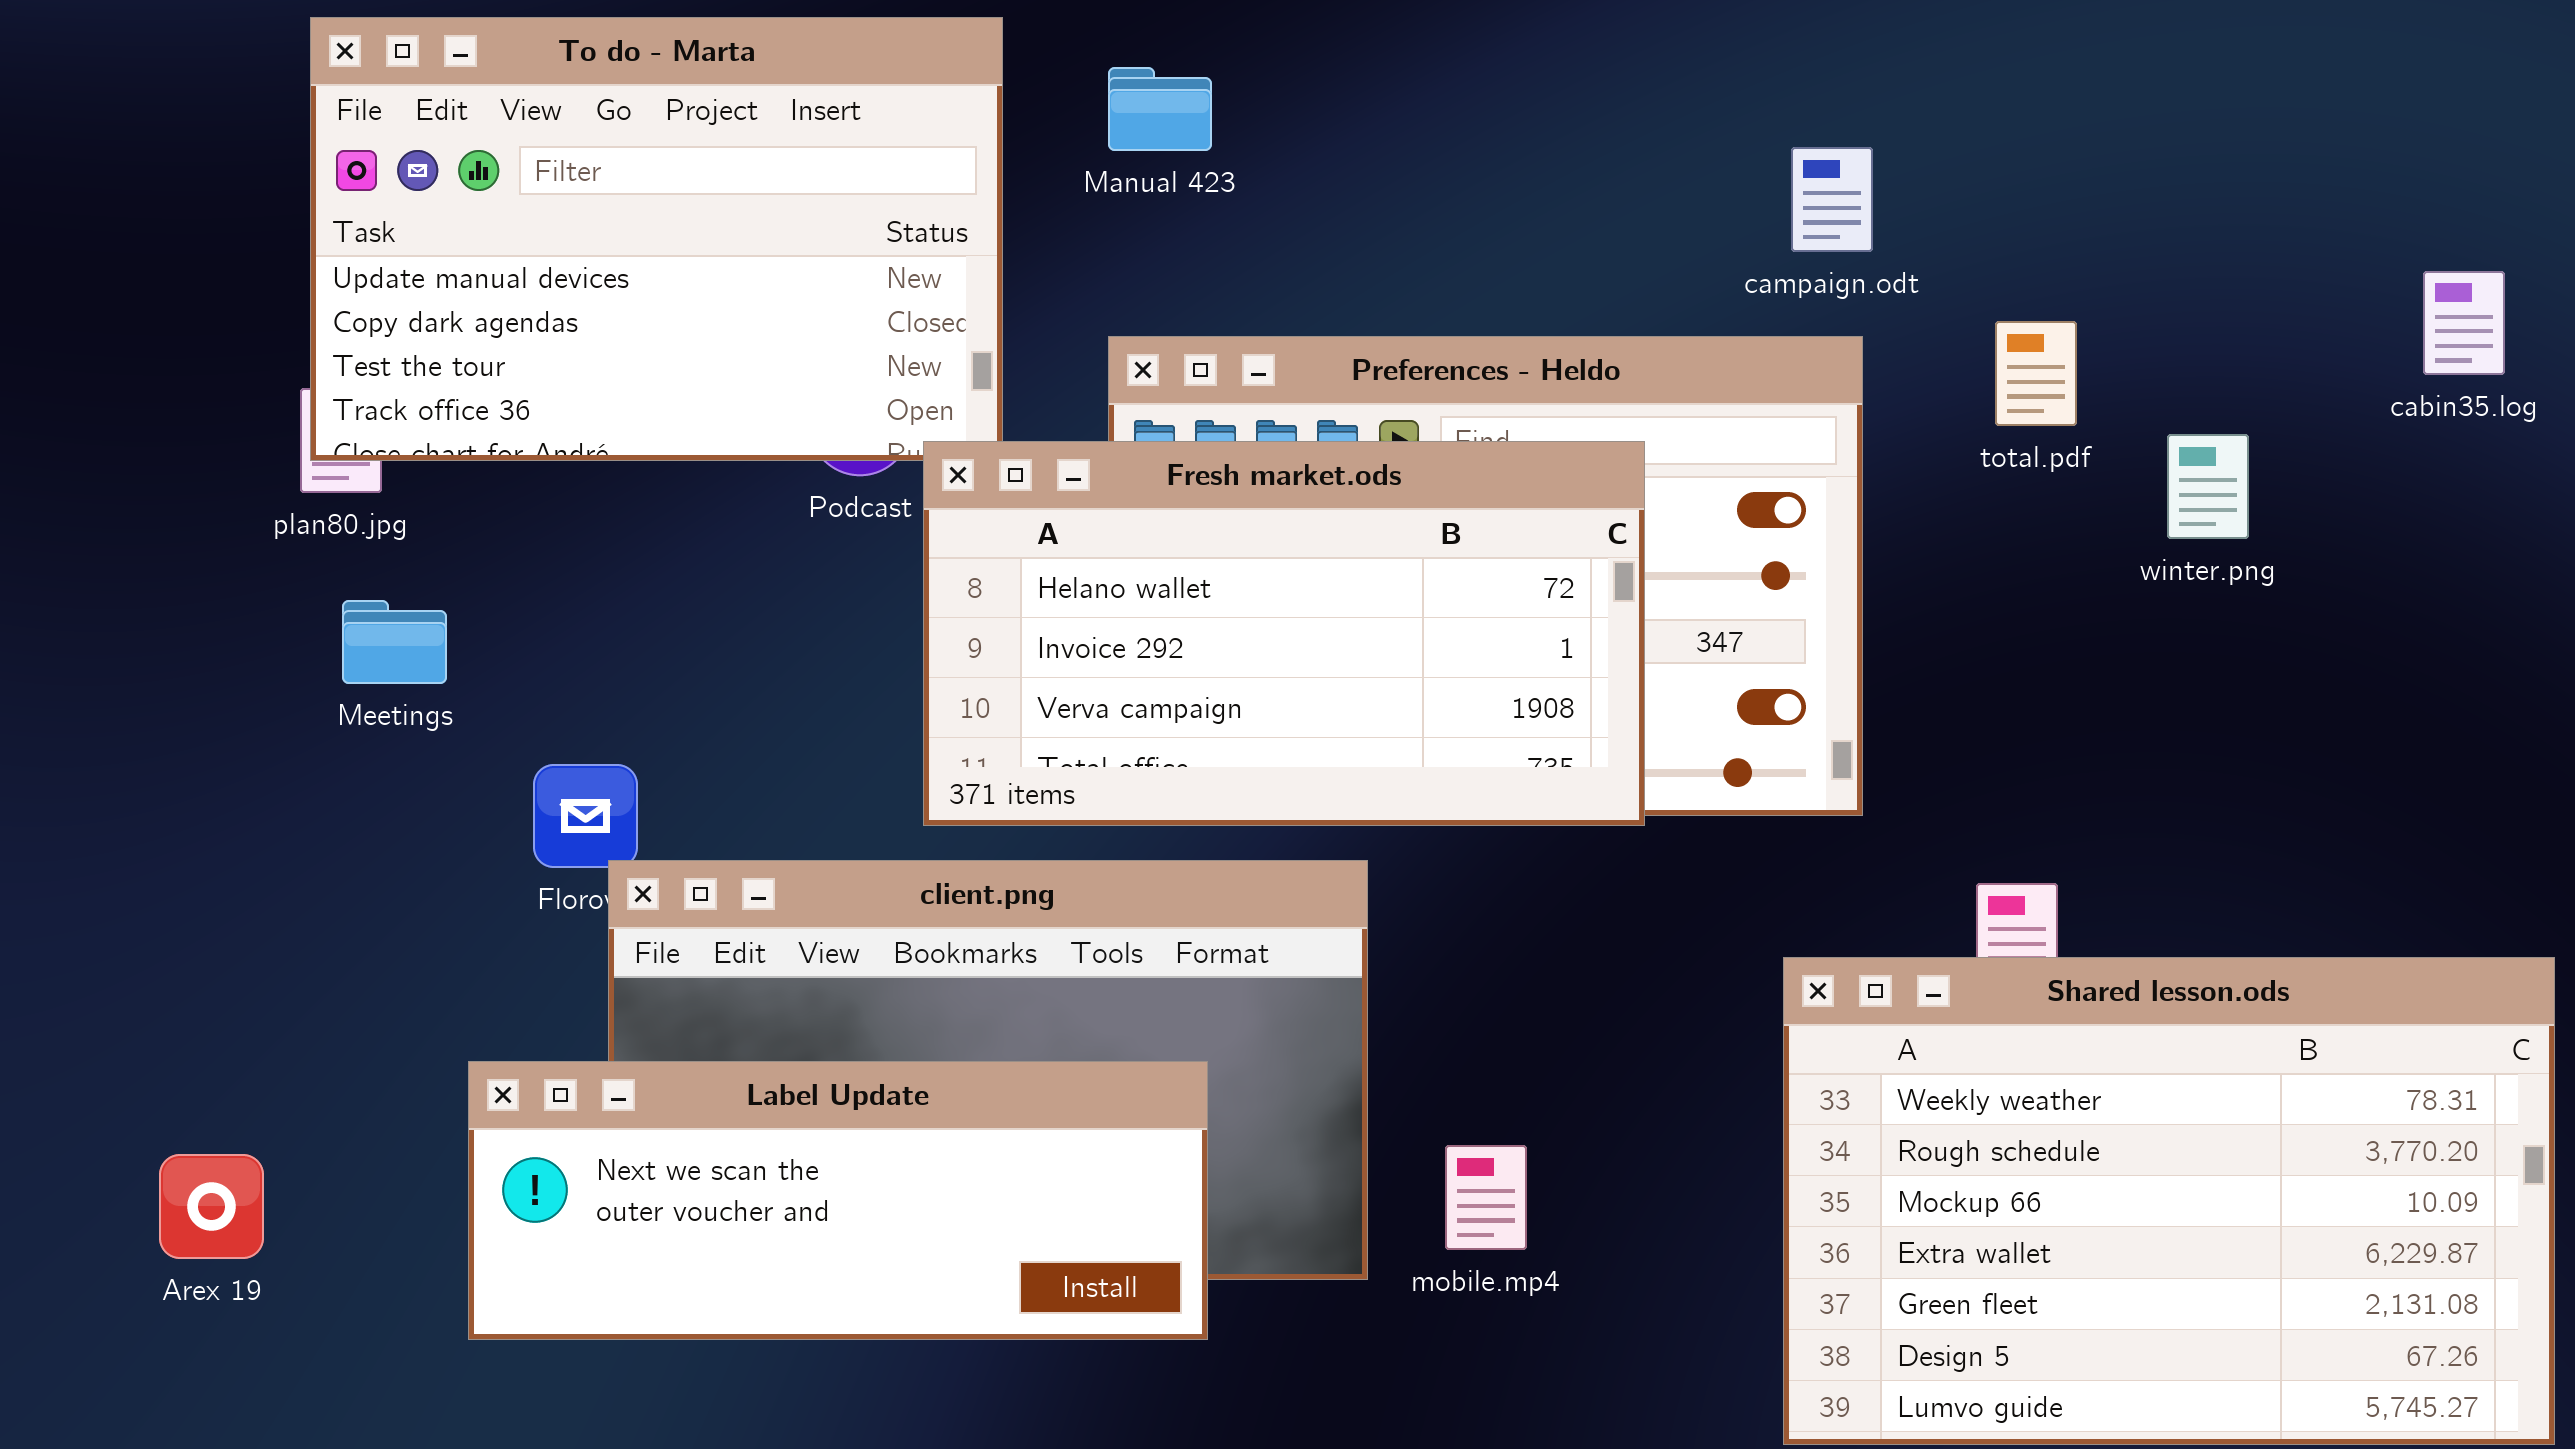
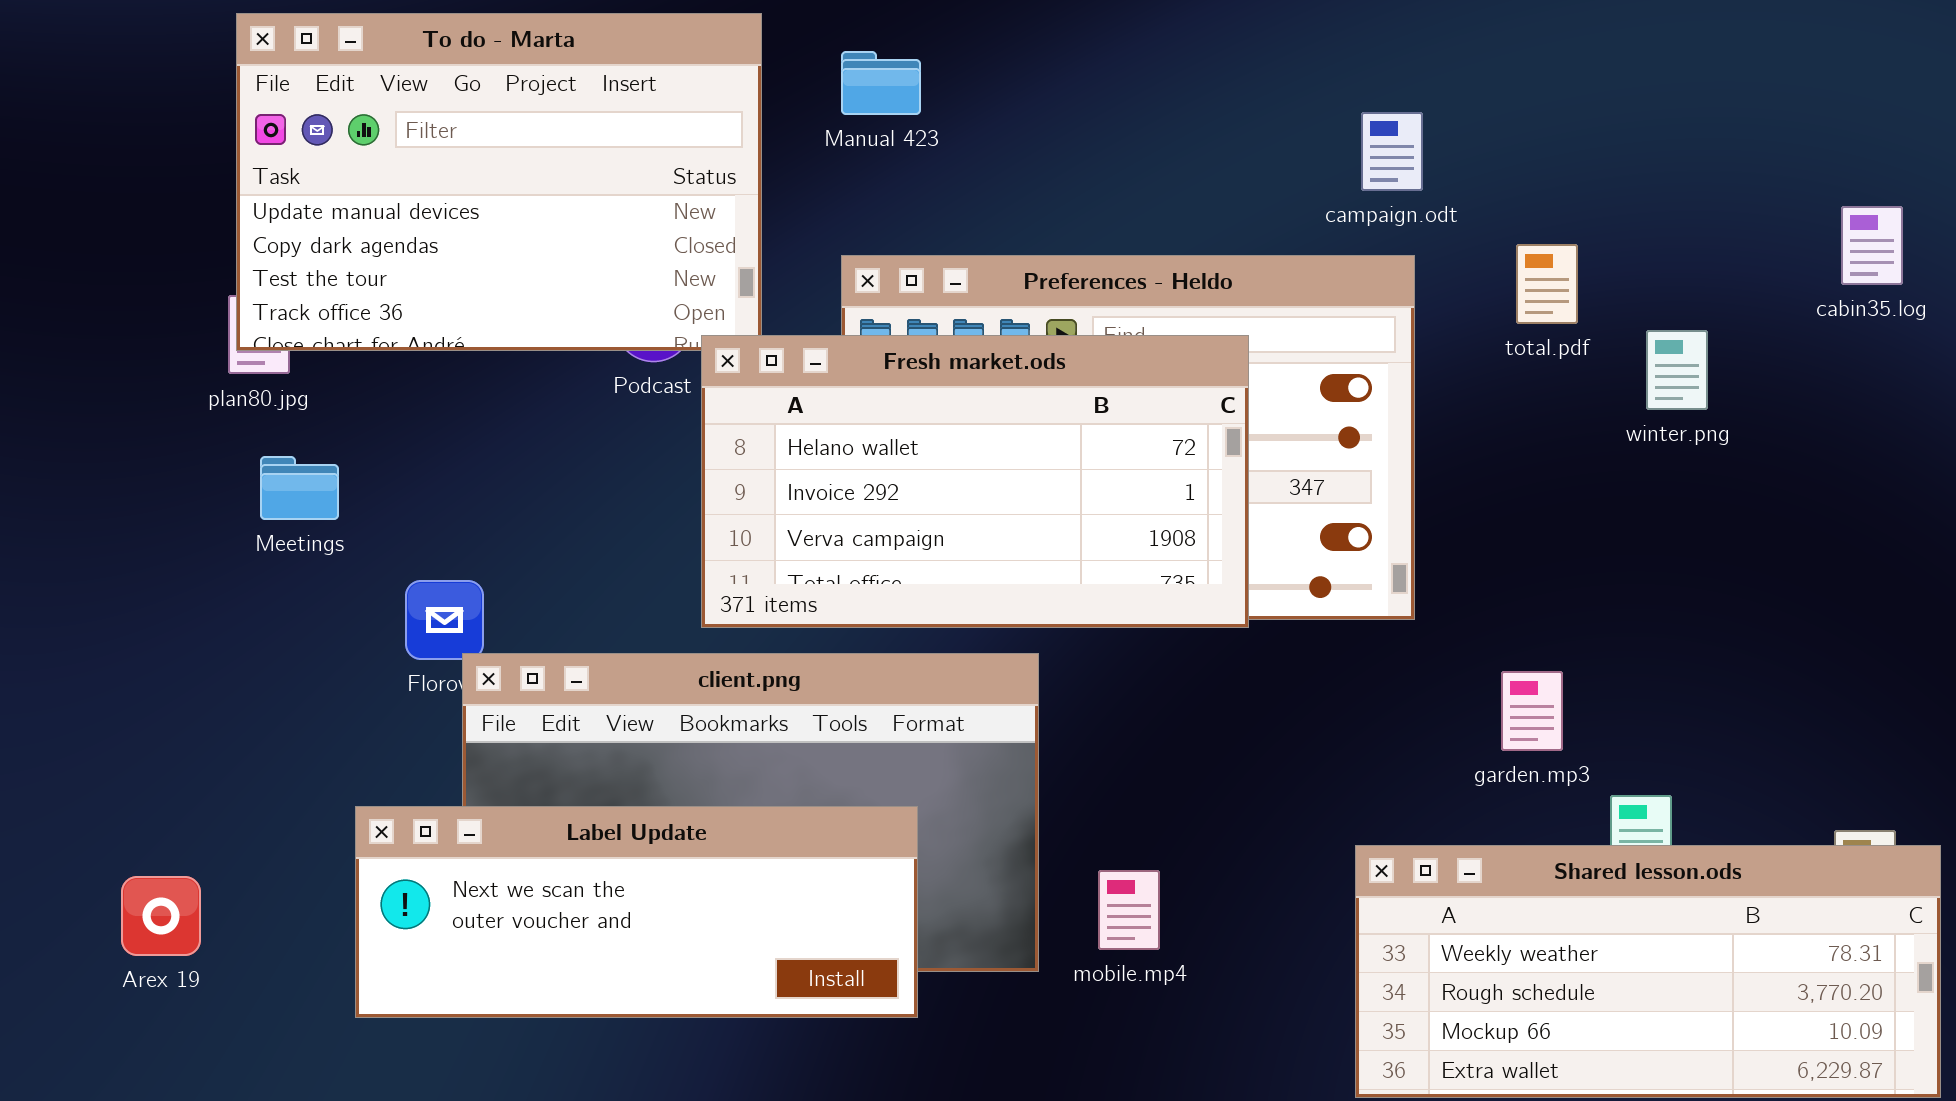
Shared lesson.ods: [1783,957,2555,1445] -> [1355,845,1941,1098], resized

